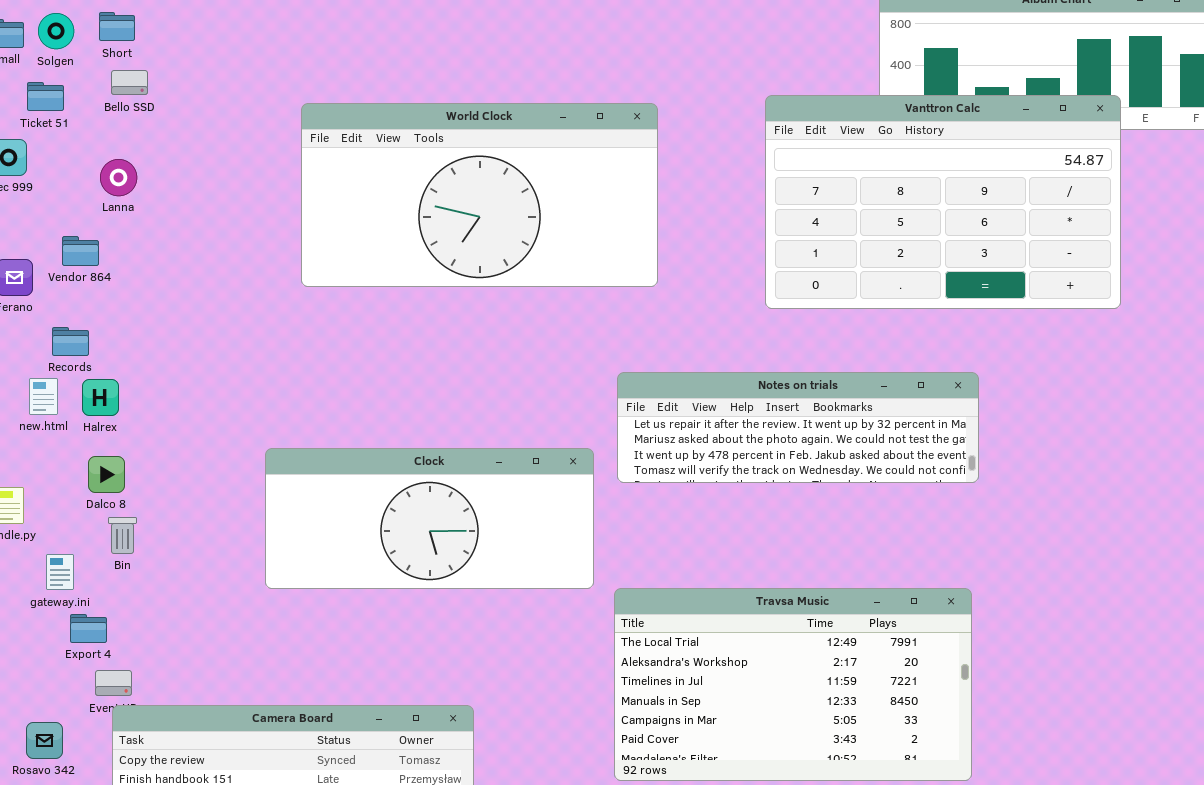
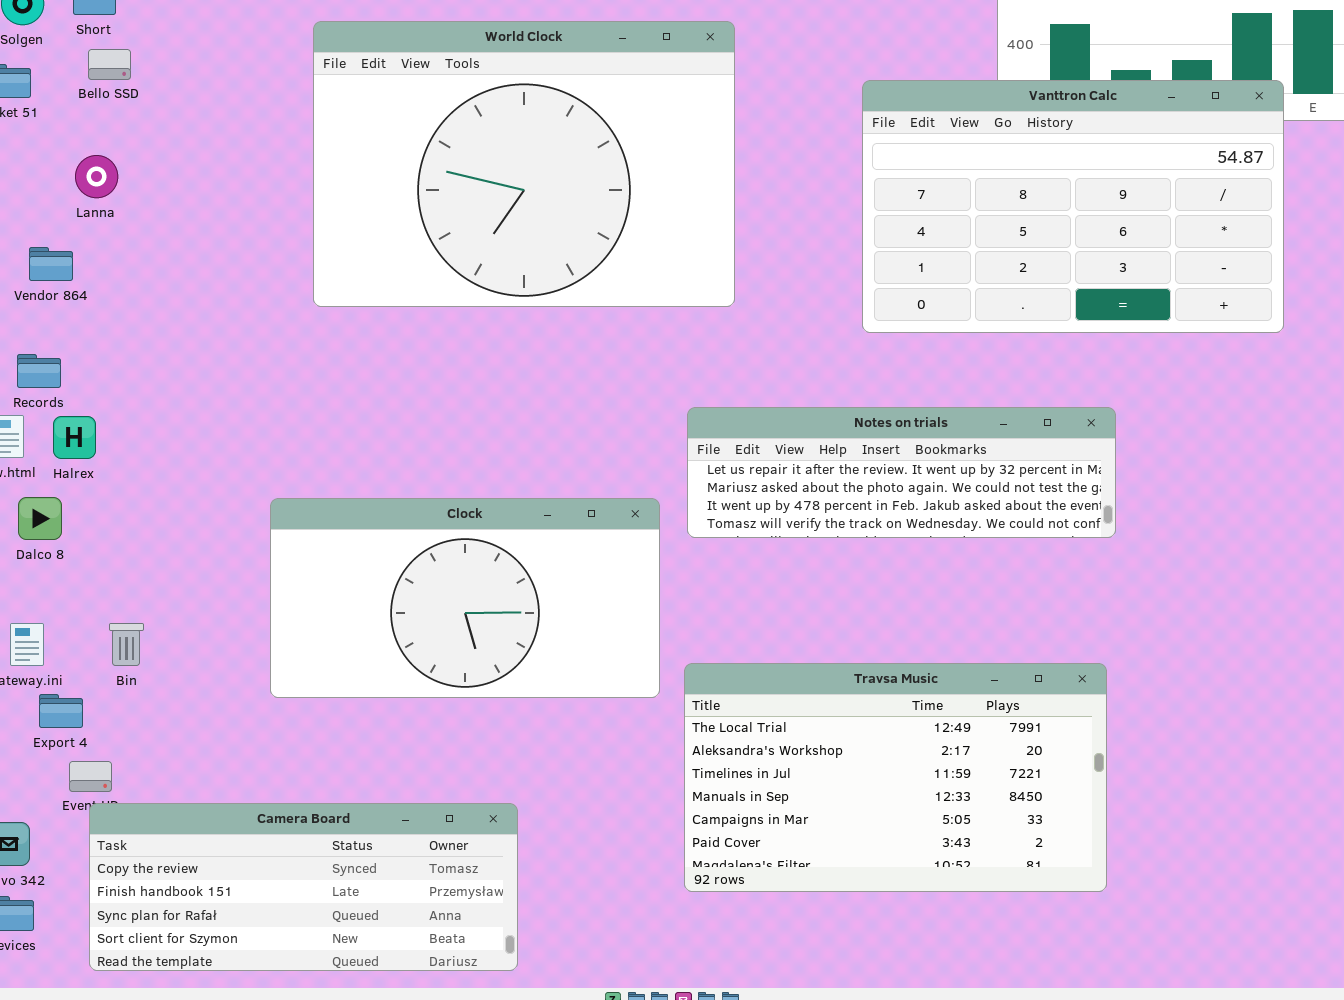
World Clock: [301,103,658,287] -> [313,21,735,307], resized
Clock: [265,448,594,589] -> [270,498,660,698], resized
Dalco 8: [88,456,125,493] -> [18,497,62,540], moved
Bin: [108,517,137,554] -> [109,623,144,666], moved

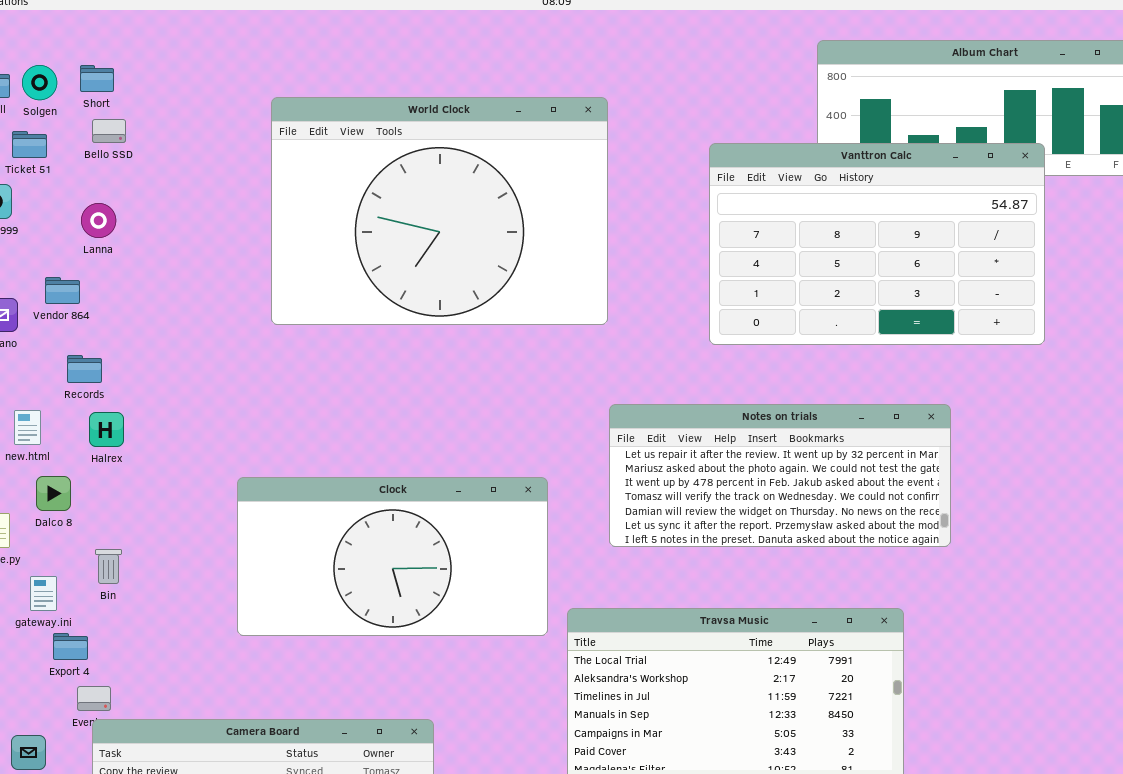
Records: [17,354,61,388] -> [67,355,102,383], moved
Notes on trials: [687,407,1116,538] -> [609,404,951,547], moved, resized
Halrex: [53,416,96,459] -> [89,412,124,447], moved
Bin: [109,623,144,666] -> [95,549,122,584], moved

